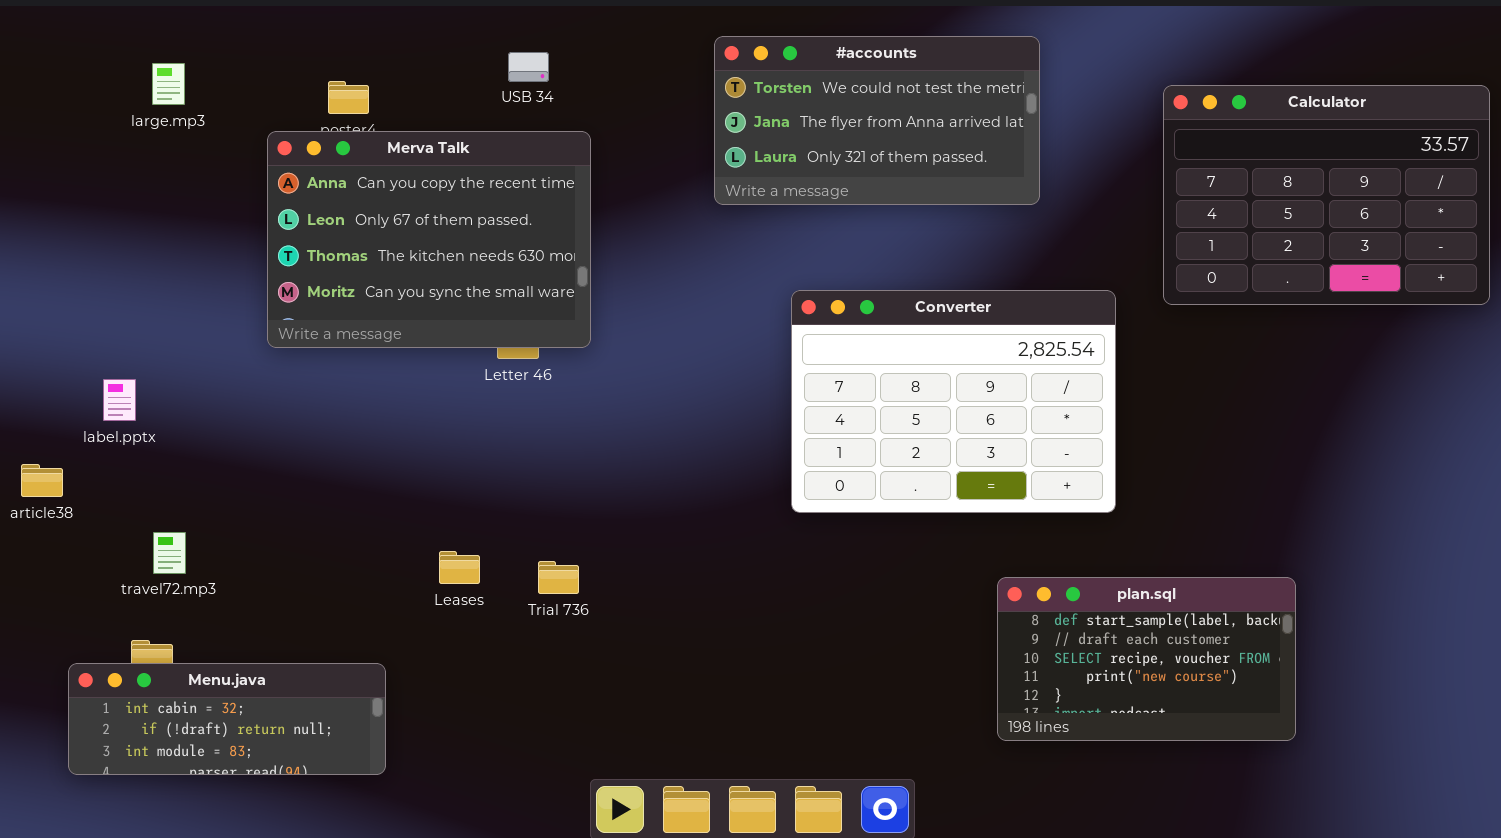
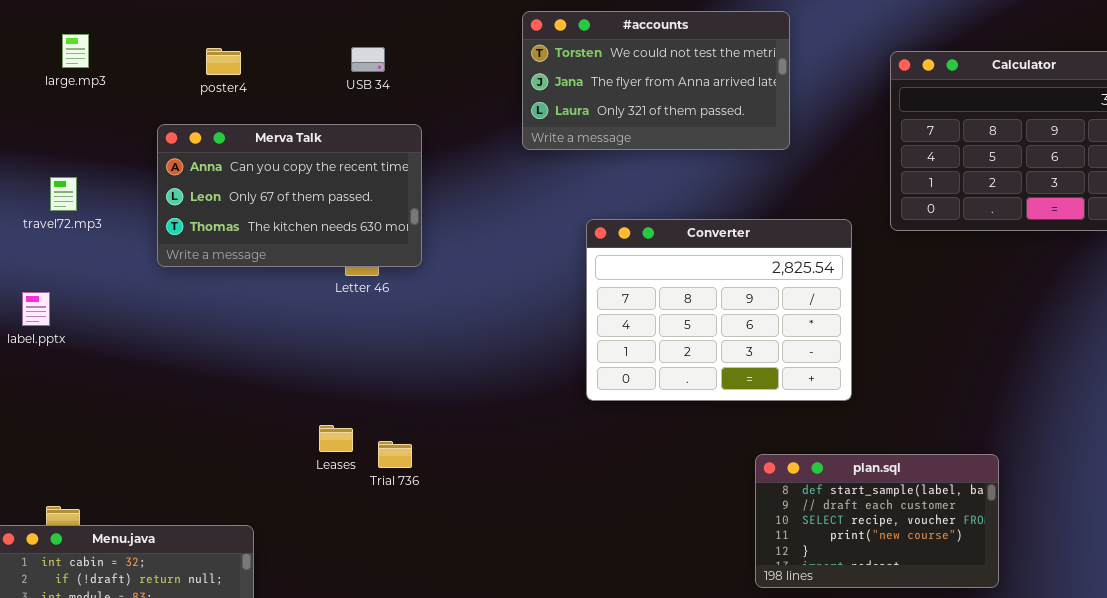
USB 34: [508,52,549,82] -> [351,47,385,72], moved
Merva Talk: [267,131,591,348] -> [157,124,422,267], resized
travel72.mp3: [153,532,186,574] -> [50,177,77,211], moved
Leases: [439,551,480,584] -> [319,425,353,452], moved

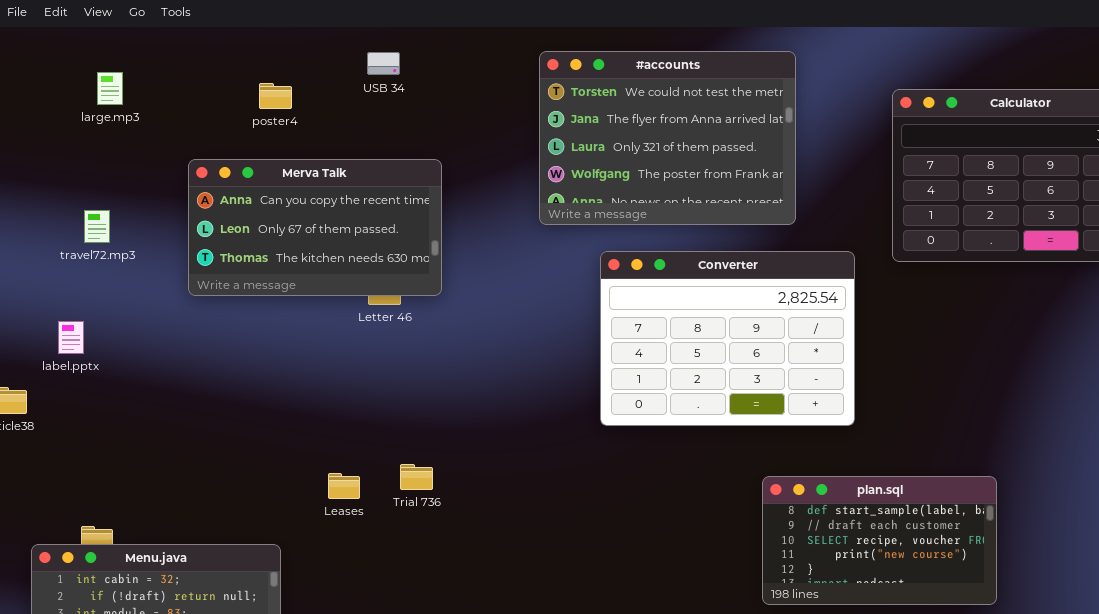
#accounts: [522,11,790,150] -> [539,51,796,225], resized
USB 34: [351,47,385,72] -> [367,52,400,75], moved
poster4: [206,48,241,75] -> [259,83,292,109], moved
Leases: [319,425,353,452] -> [328,473,360,499], moved

